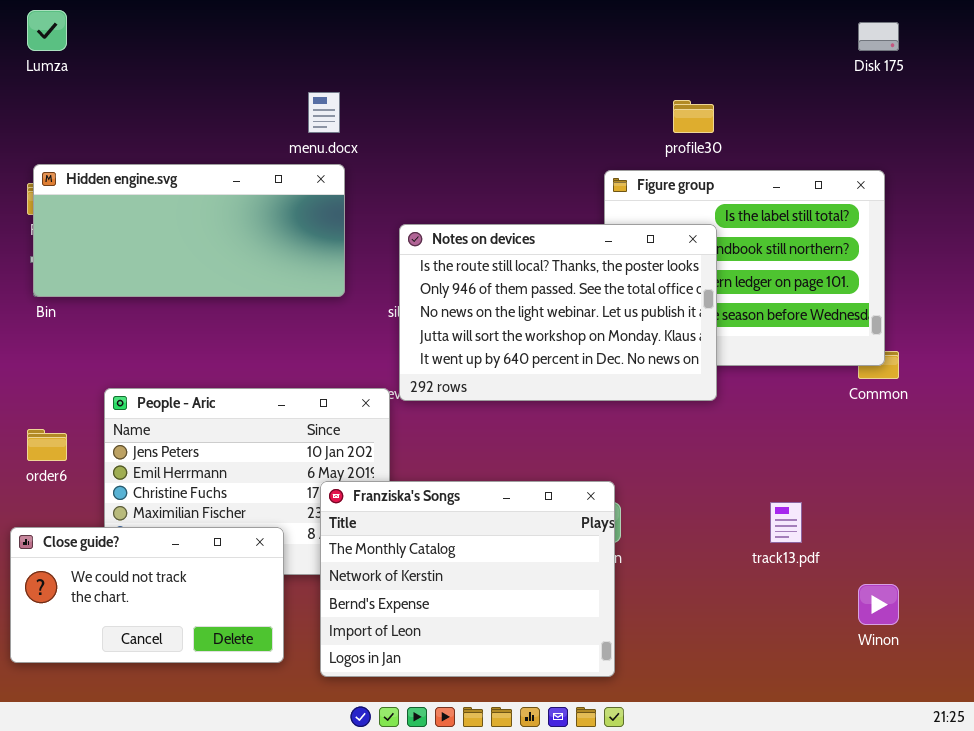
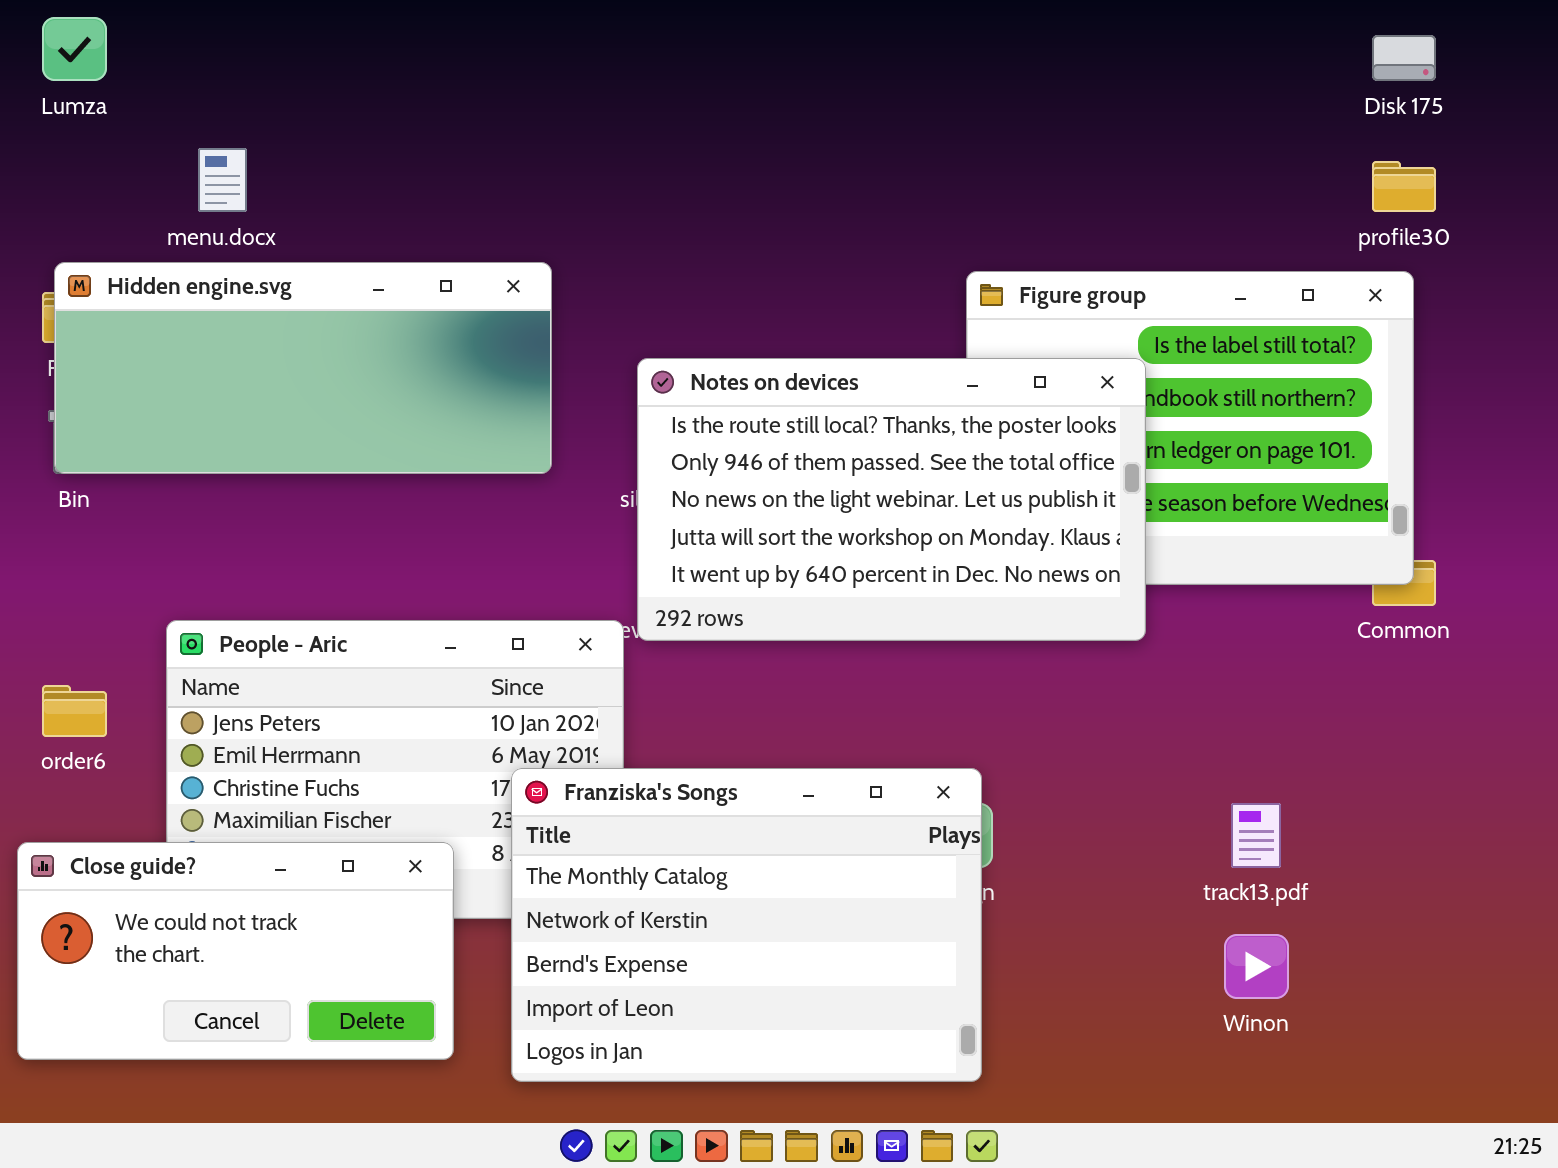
menu.docx: [308,92,340,133] -> [198,148,247,212], moved
profile30: [673,100,714,133] -> [1372,161,1436,212], moved
Winon: [858,584,899,625] -> [1224,934,1289,999], moved

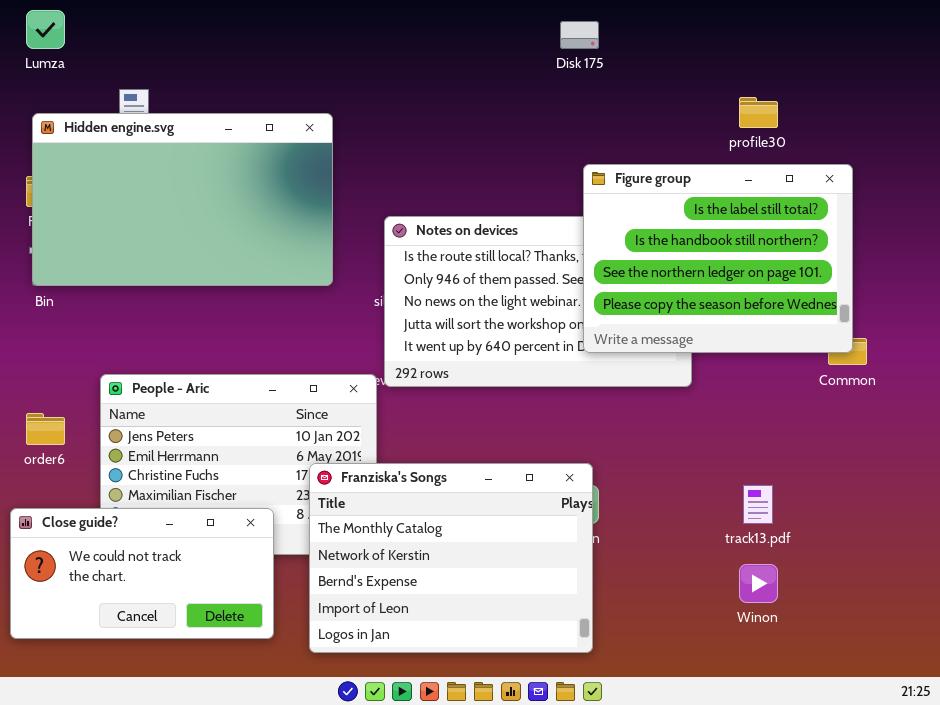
Disk 175: [1372,35,1436,81] -> [560,21,599,49], moved
profile30: [1372,161,1436,212] -> [739,97,778,128], moved
Hidden engine.svg: [54,262,552,474] -> [32,113,333,286], resized
Figure group: [966,271,1414,585] -> [583,164,853,353], raised

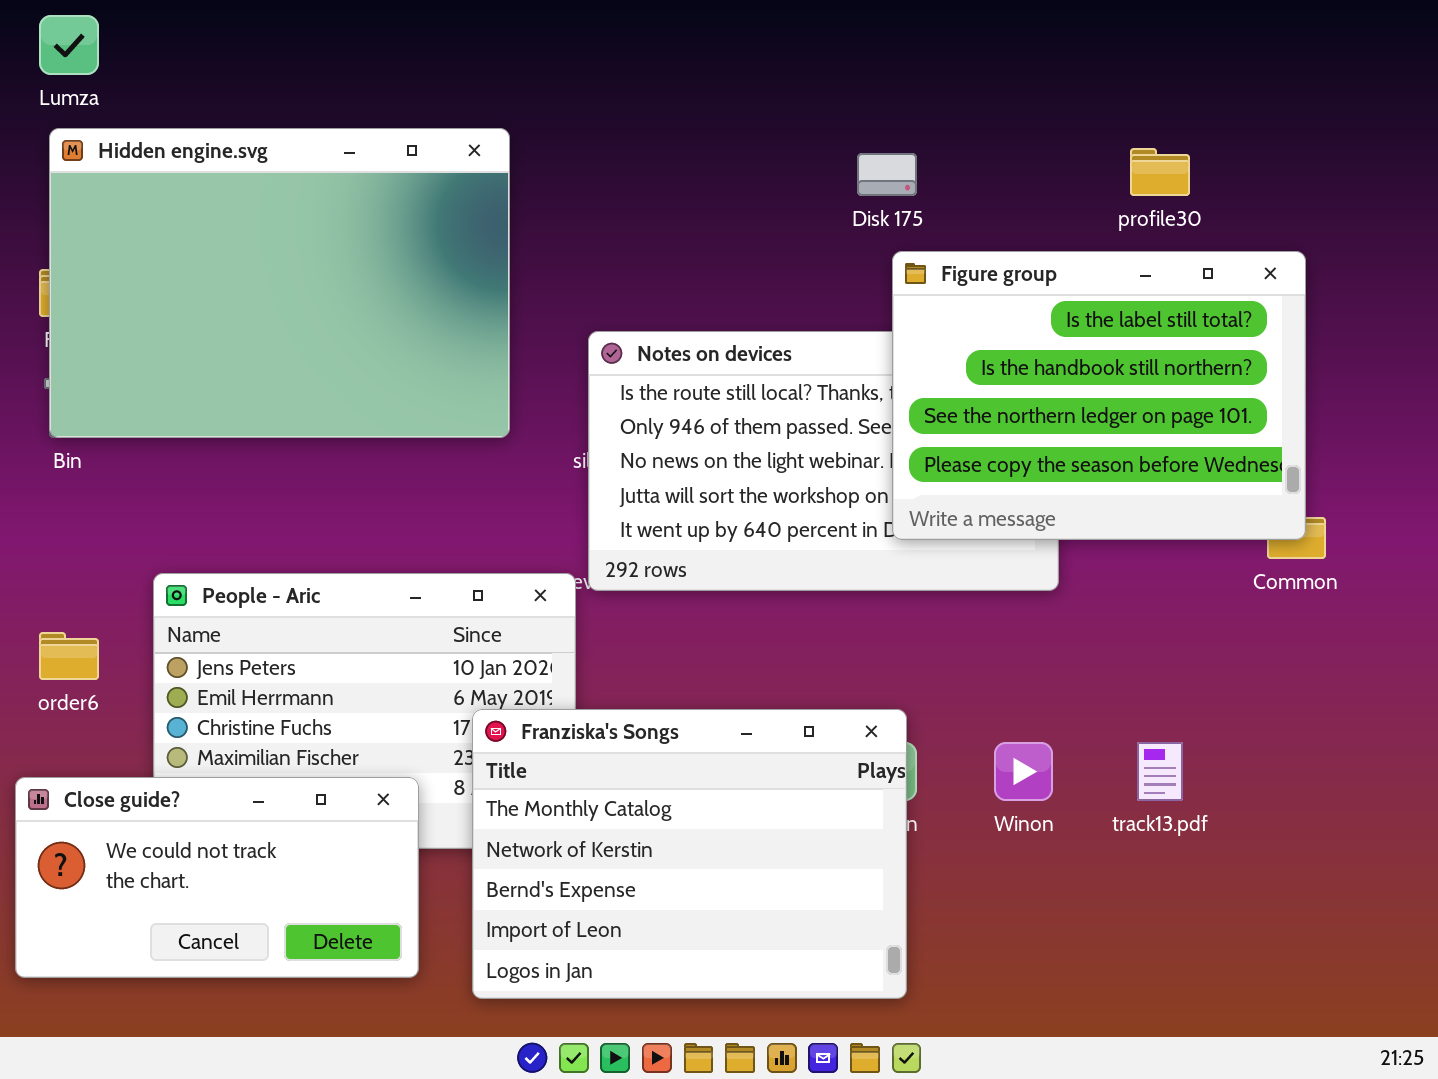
Disk 175: [560,21,599,49] -> [857,153,917,196], moved
Hidden engine.svg: [32,113,333,286] -> [49,128,510,438], resized
Winon: [739,564,778,603] -> [994,742,1053,801], moved

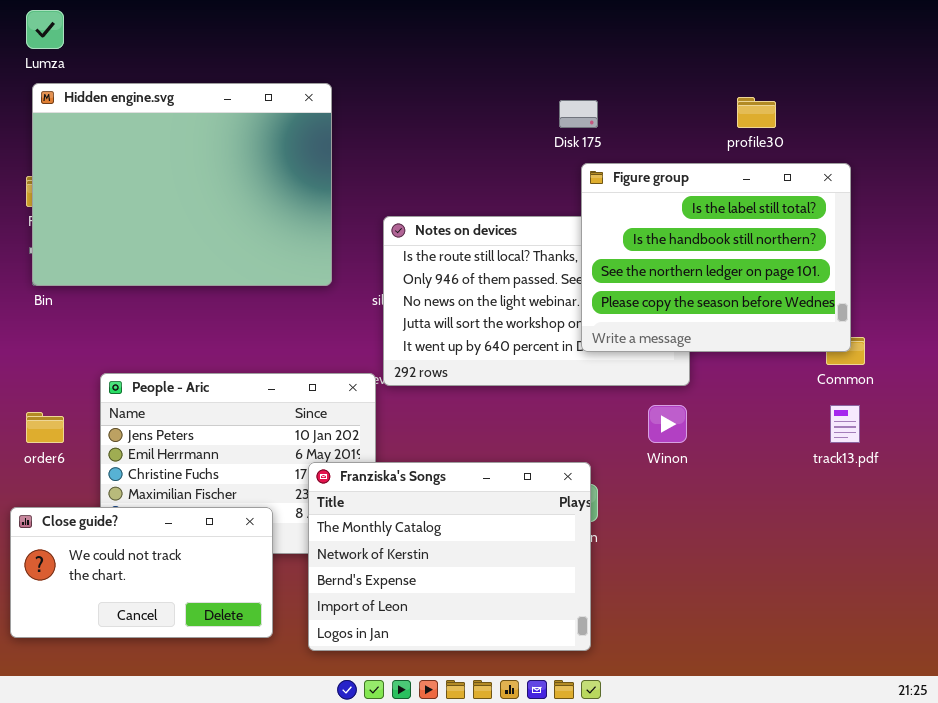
Winon: [994,742,1053,801] -> [648,405,687,443], moved
track13.pdf: [1137,742,1183,801] -> [830,405,860,443], moved

